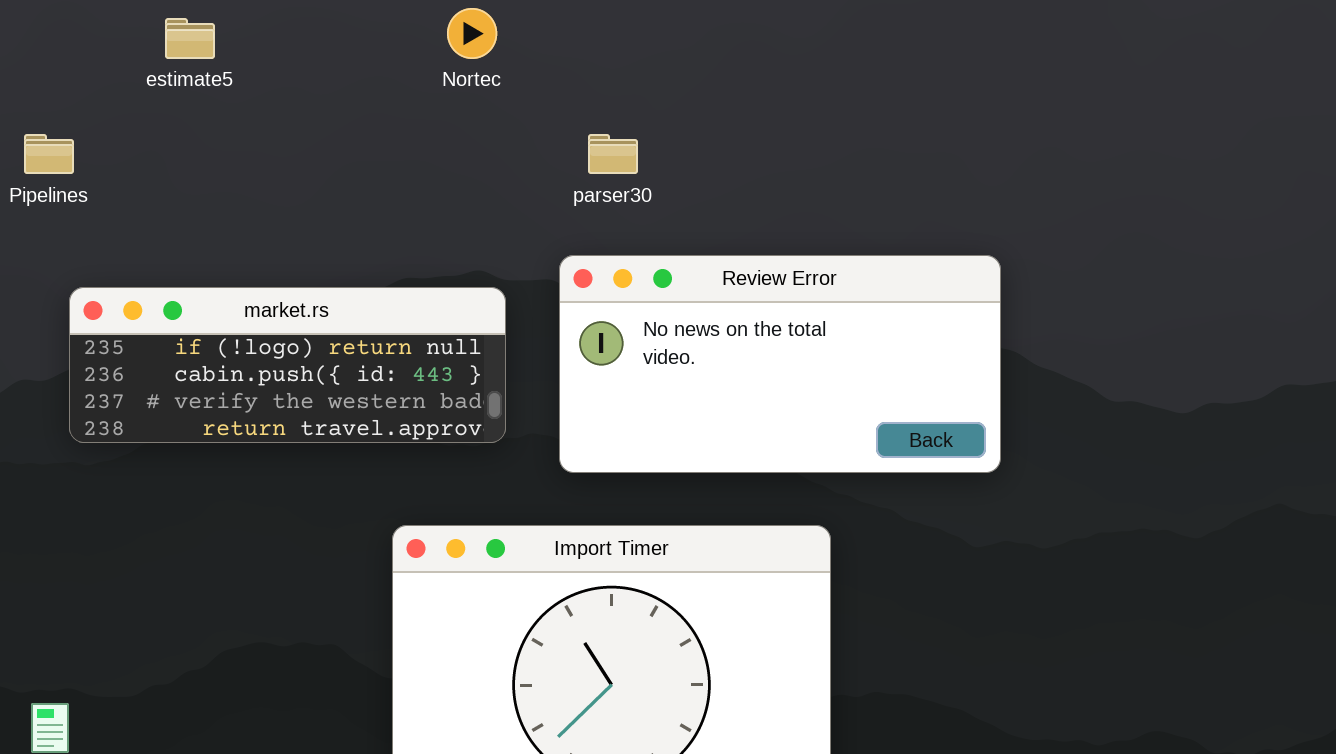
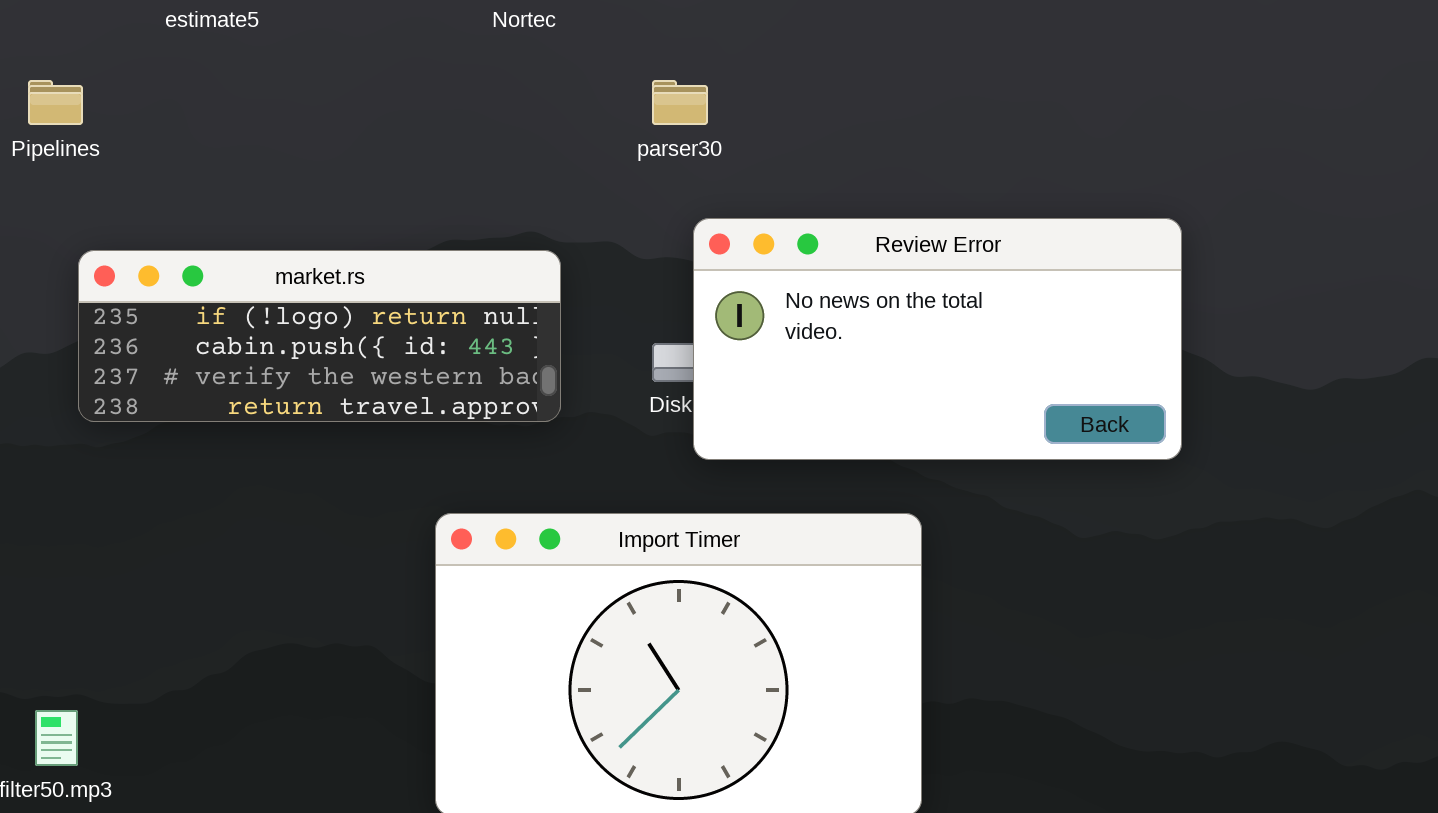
Review Error: [559,255,1001,473] -> [693,218,1182,460], moved

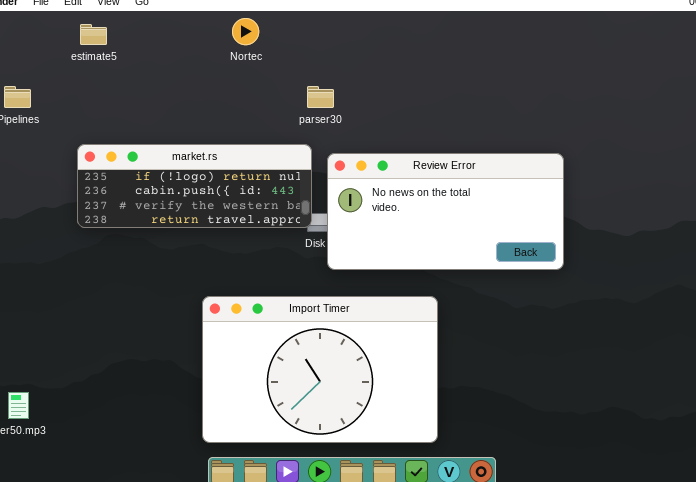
market.rs: [78,250,561,422] -> [77,144,312,228], moved

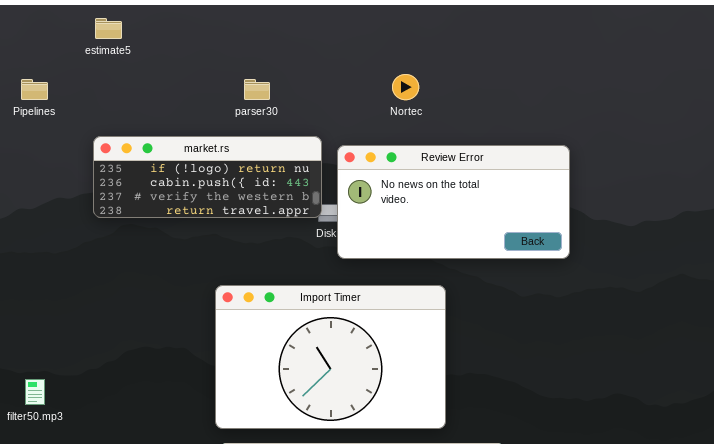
Nortec: [232,18,259,45] -> [392,74,419,100], moved
parser30: [307,86,334,108] -> [244,79,270,100], moved

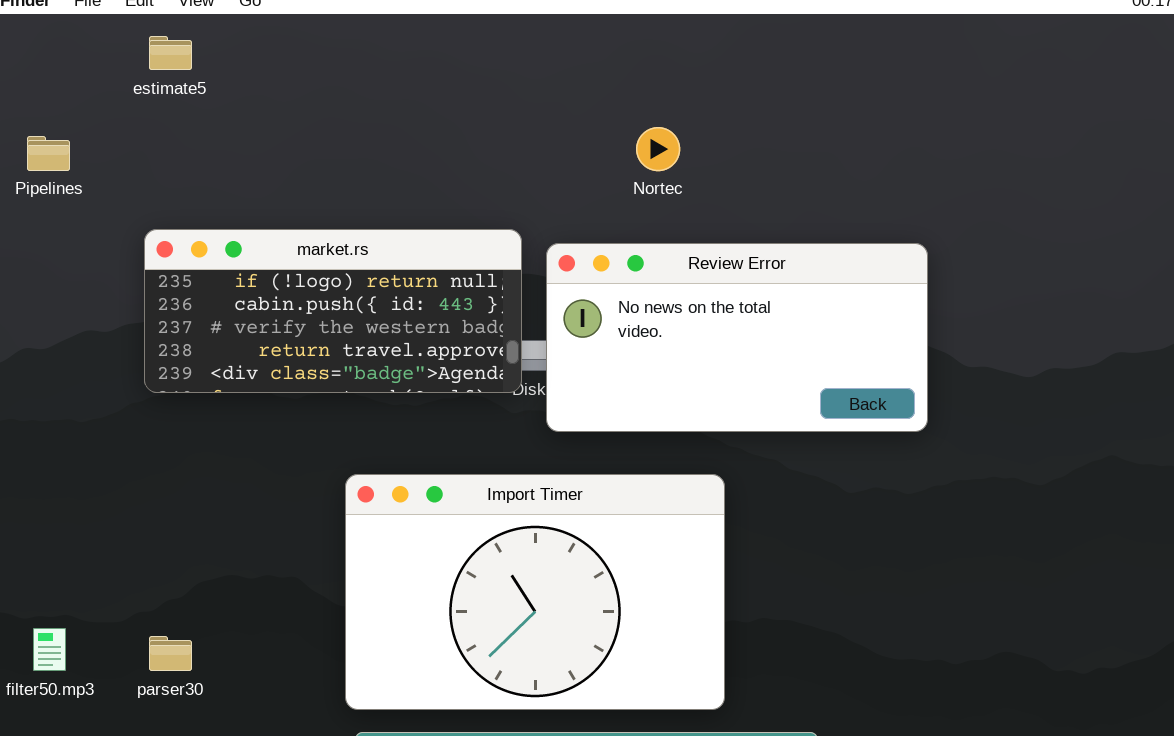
parser30: [244,79,270,100] -> [149,636,192,671], moved
market.rs: [93,136,322,218] -> [144,229,522,393], resized

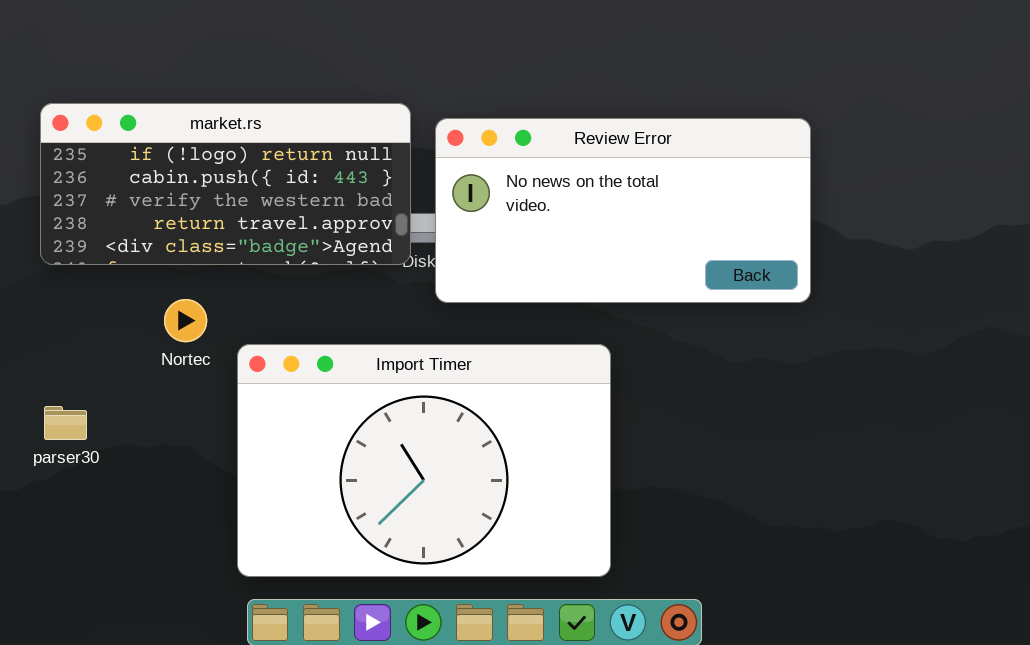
Nortec: [636,127,680,171] -> [164,299,207,342], moved
parser30: [149,636,192,671] -> [44,406,87,440], moved

